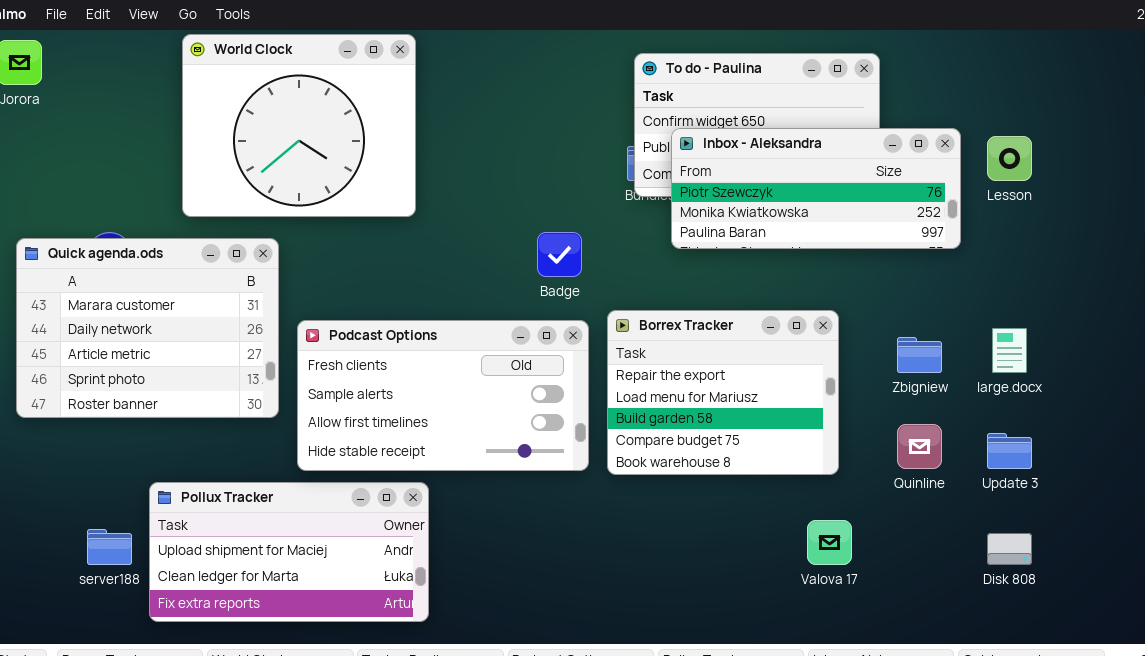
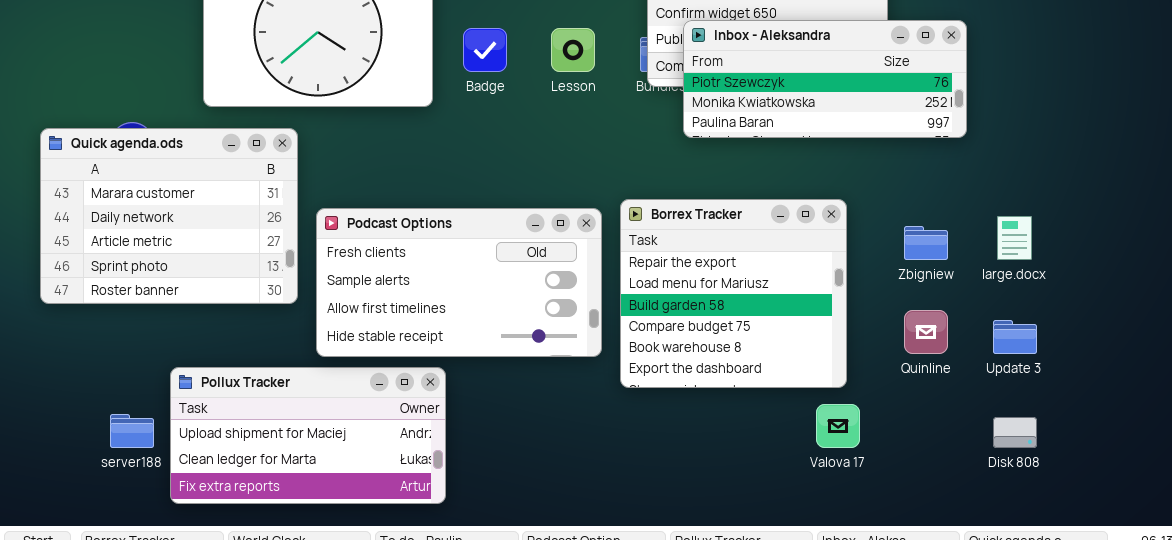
Lesson: [987,136,1032,181] -> [551,28,595,72], moved
Badge: [537,232,582,277] -> [463,28,507,72], moved
Borrex Tracker: [607,310,839,475] -> [620,199,847,388], resized

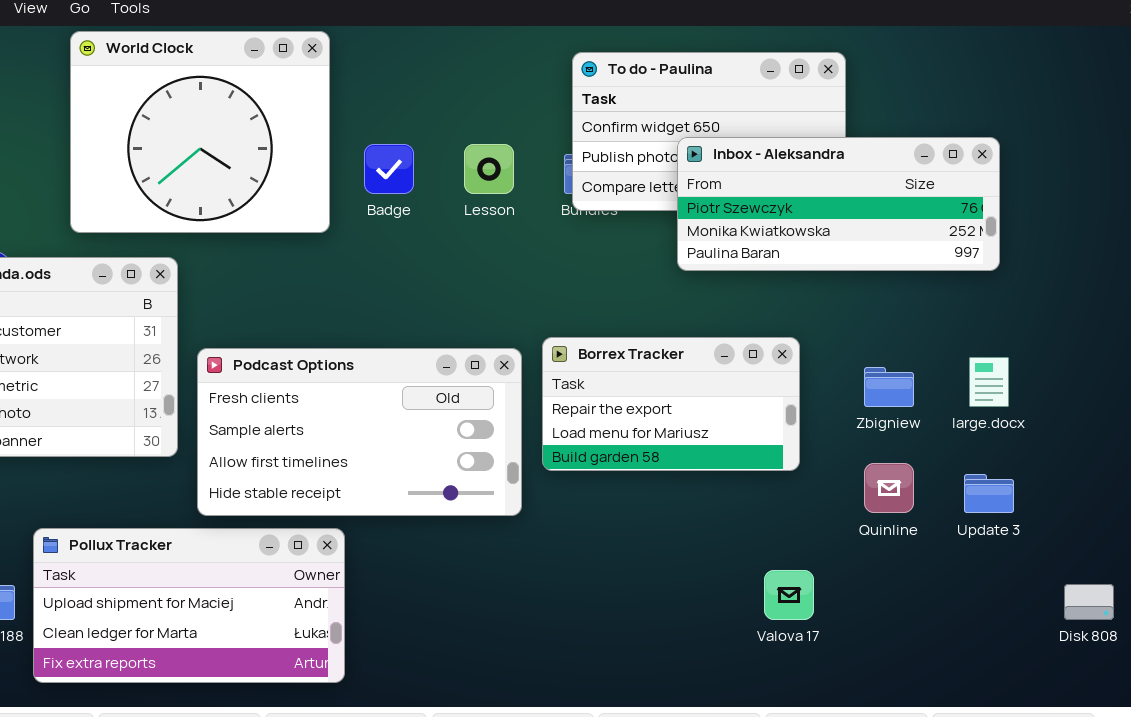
Inbox - Aleksandra: [683,20,967,138] -> [677,137,1000,271], moved
Borrex Tracker: [620,199,847,388] -> [542,337,800,471], resized
Disk 808: [993,417,1037,448] -> [1064,584,1114,620], moved

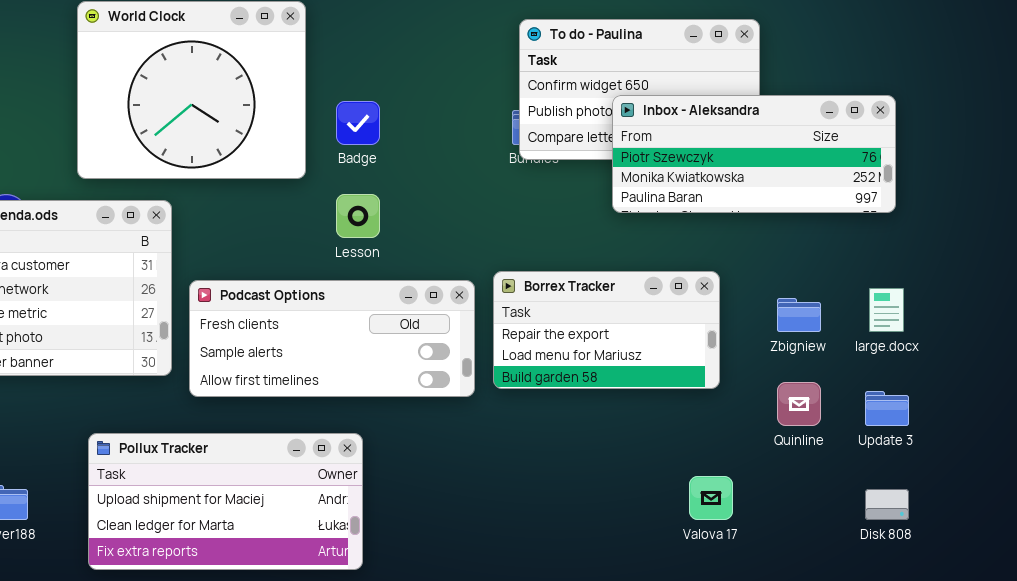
Lesson: [464,144,514,194] -> [336,194,380,238], moved
Podcast Options: [197,348,522,516] -> [189,280,475,397], resized
Pollux Tracker: [33,528,345,683] -> [88,433,363,570], moved
Disk 808: [1064,584,1114,620] -> [865,489,909,520], moved

